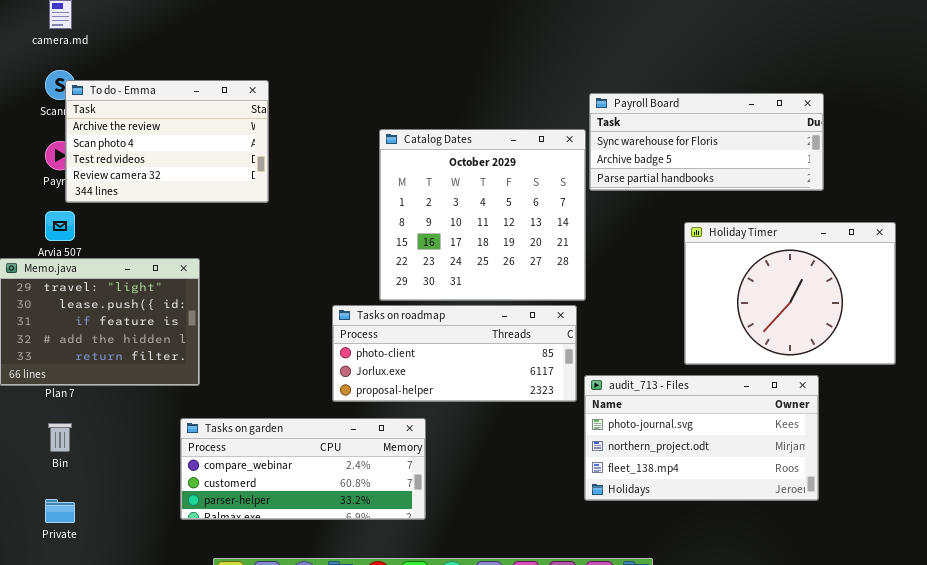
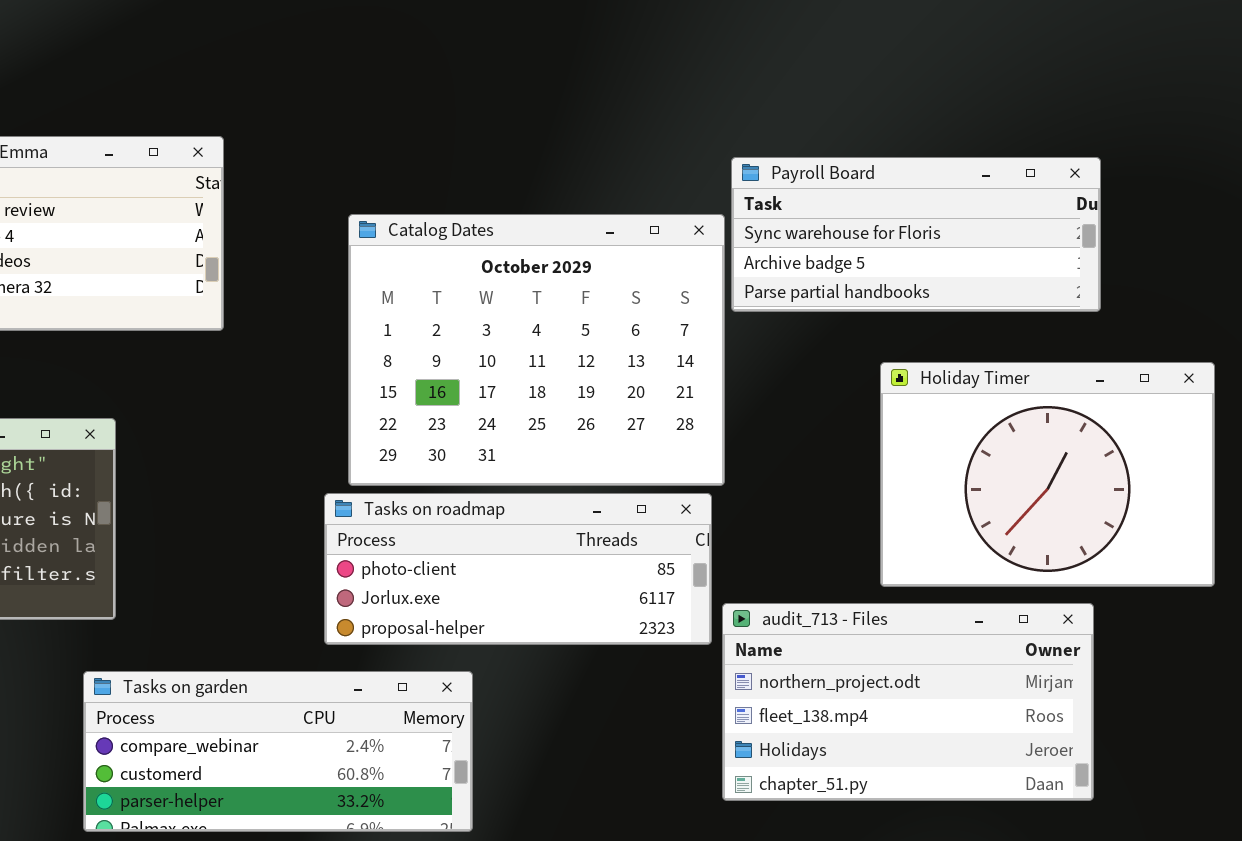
Catalog Dates: [379,129,586,301] -> [348,214,725,486], resized
audit_713 - Files: [584,375,819,501] -> [722,603,1094,801], scrolled down 1 row

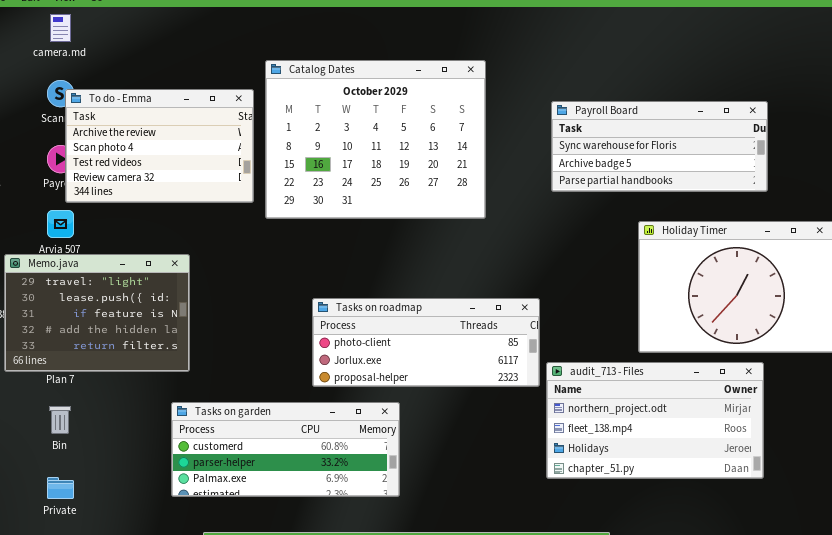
Catalog Dates: [348,214,725,486] -> [265,60,486,219], moved
Tasks on garden: [83,671,473,832] -> [171,402,400,497], scrolled down 1 row

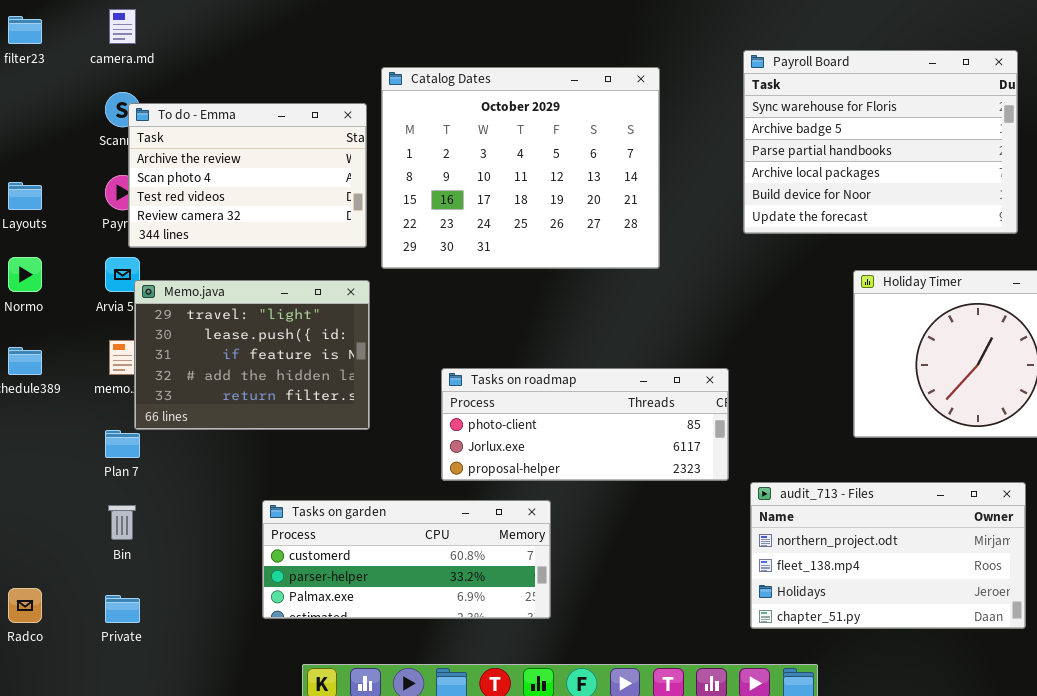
Payroll Board: [551,101,768,192] -> [743,50,1018,234], resized
Memo.java: [4,254,190,372] -> [134,280,370,430], moved
audit_713 - Files: [546,362,764,479] -> [750,482,1026,629], moved

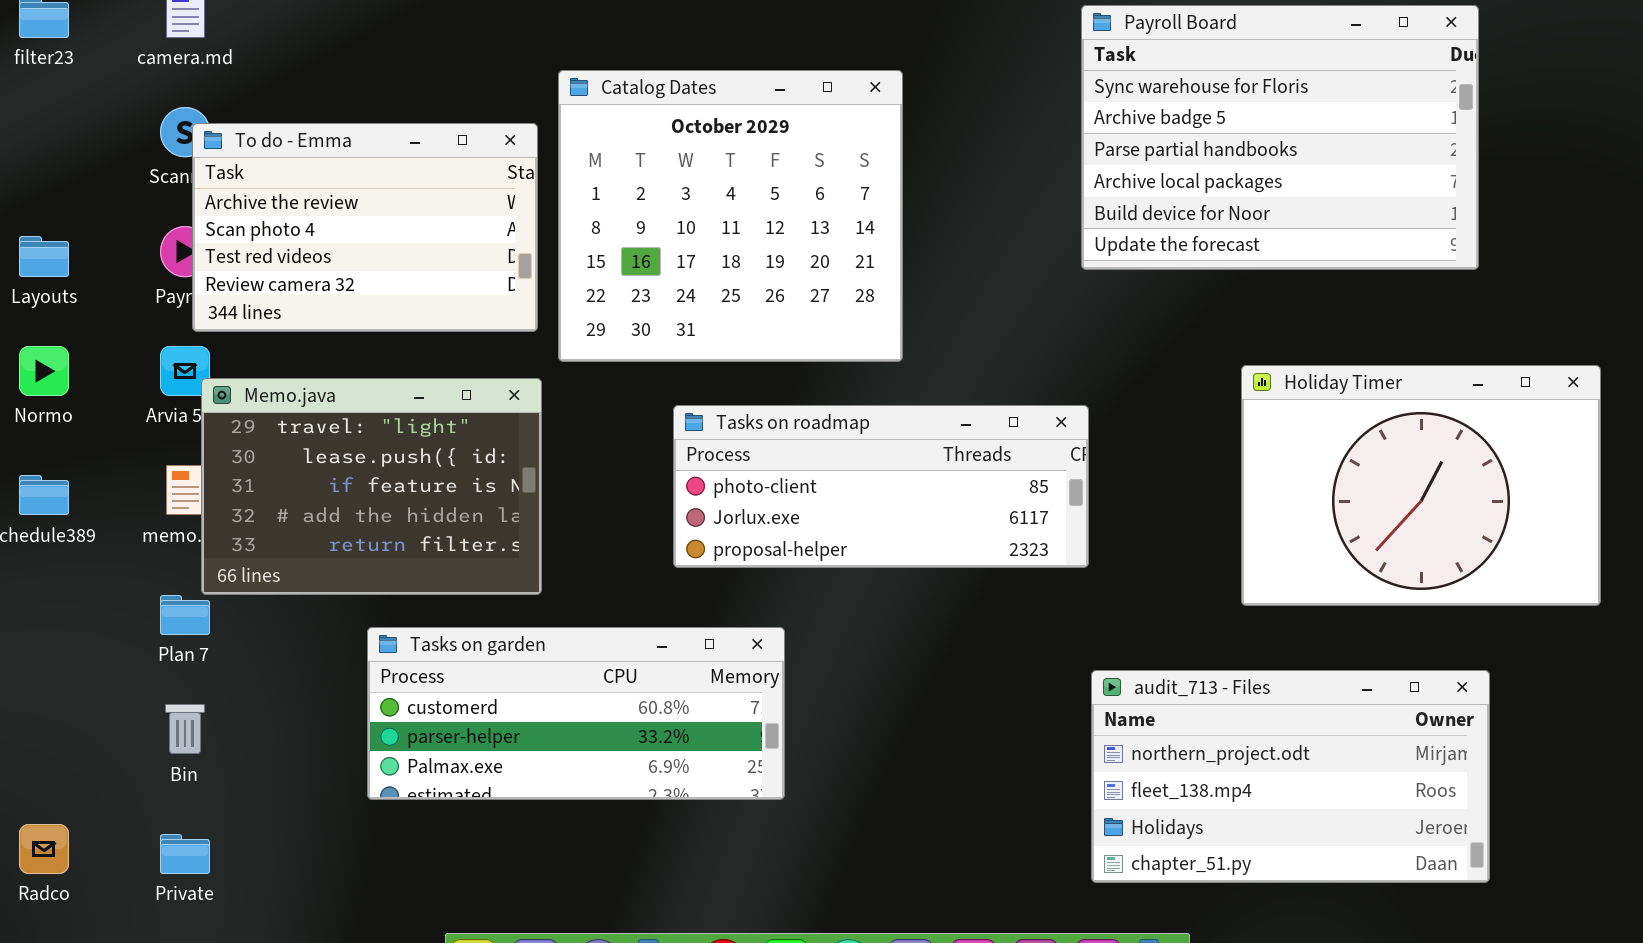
Payroll Board: [743,50,1018,234] -> [1081,5,1479,270], moved
Catalog Dates: [381,67,660,269] -> [558,70,903,362], resized
Tasks on roadmap: [441,368,729,481] -> [673,405,1089,568], moved
Tasks on garden: [262,500,551,619] -> [367,627,785,800], moved

